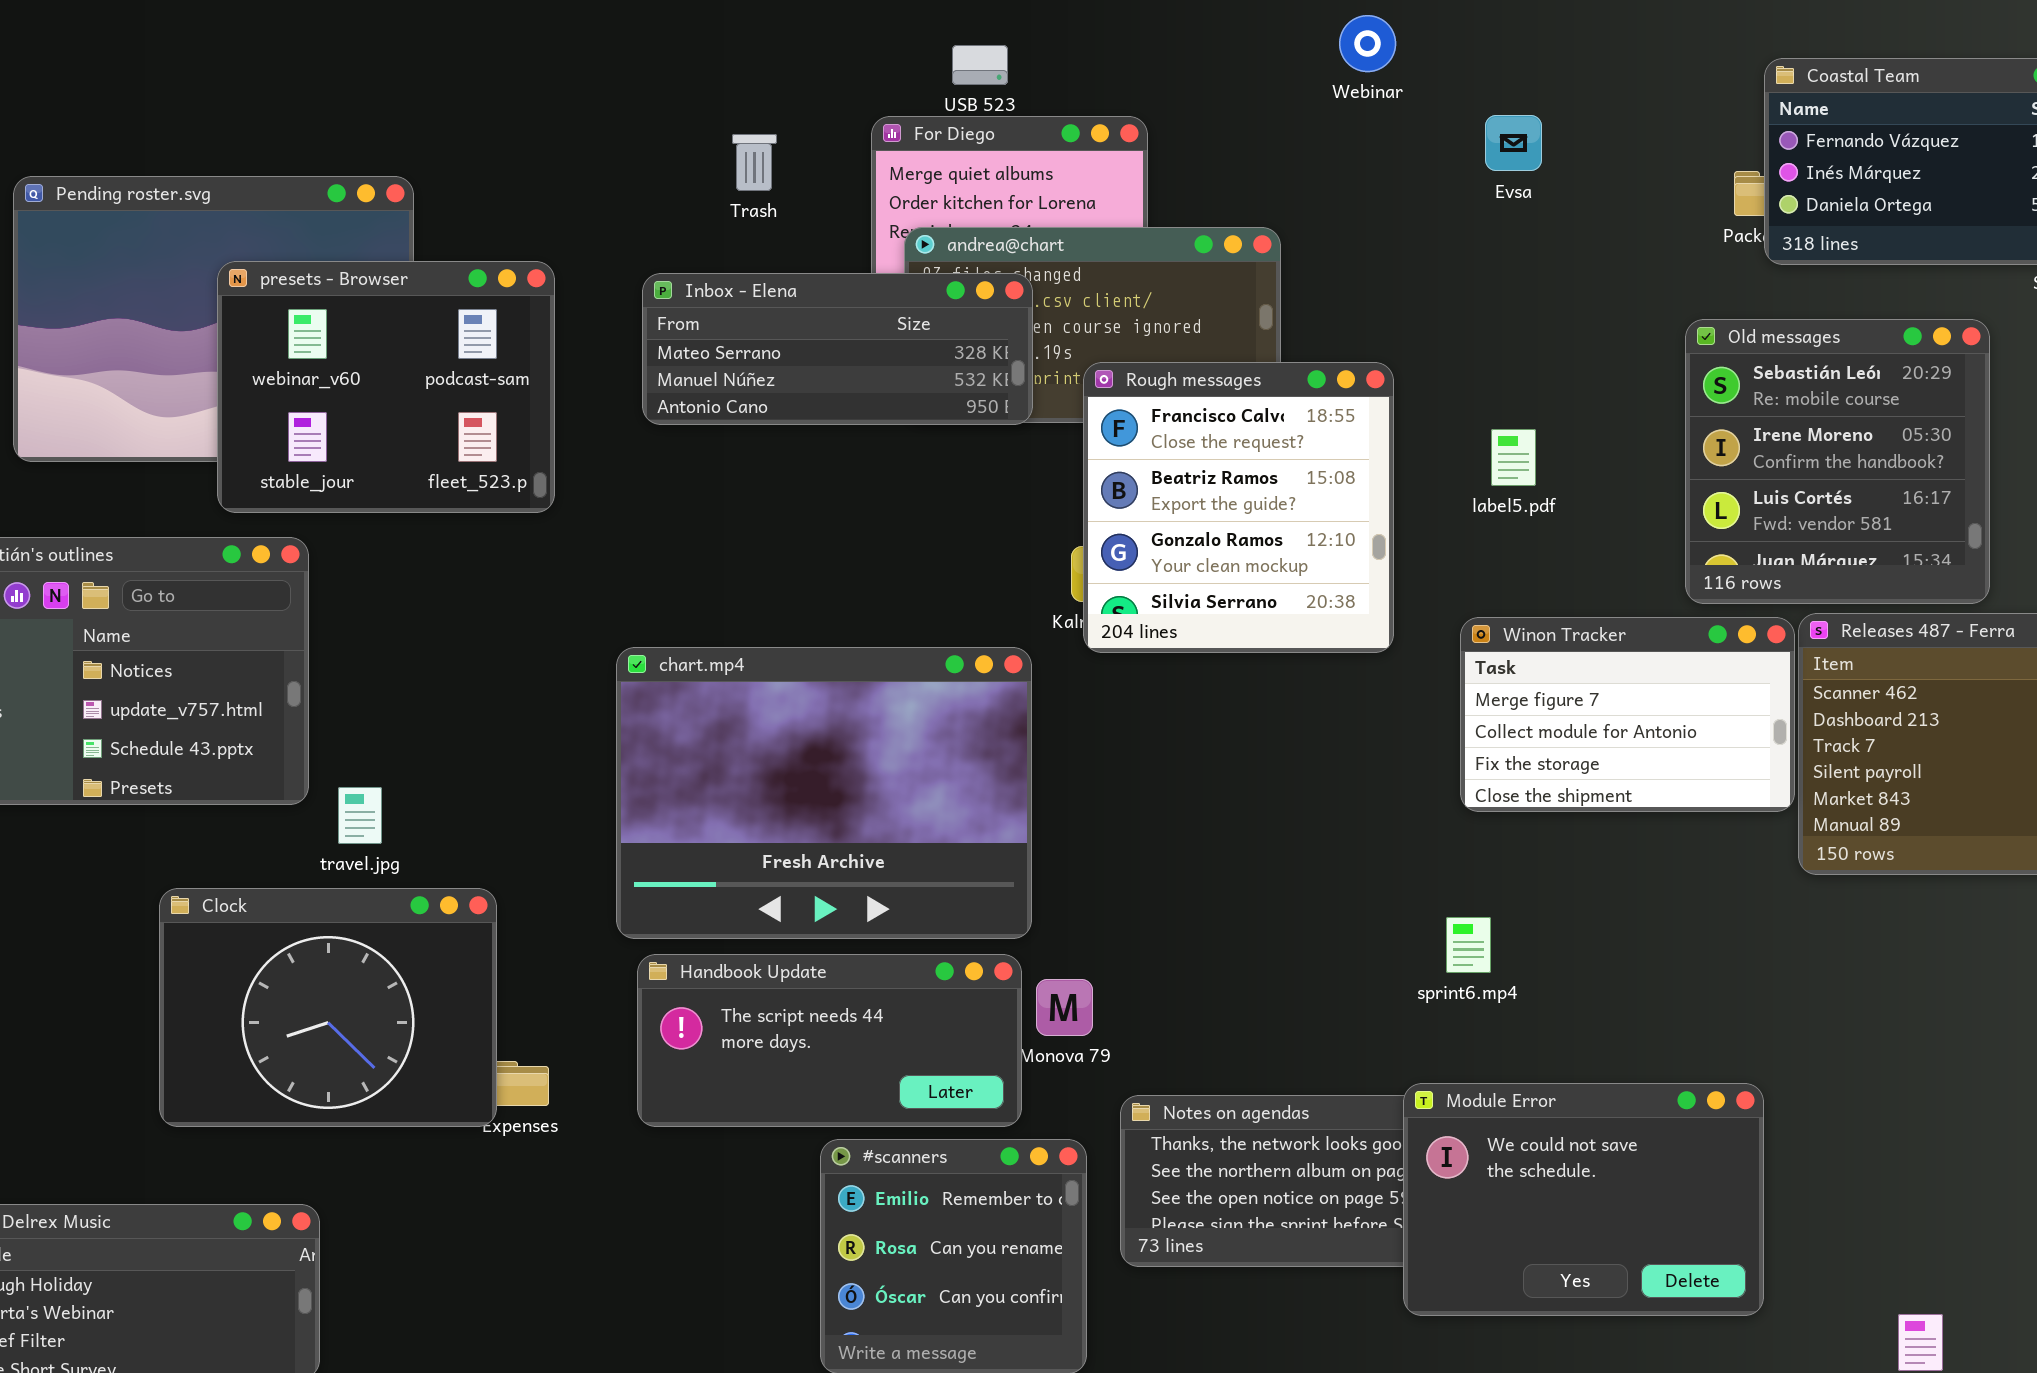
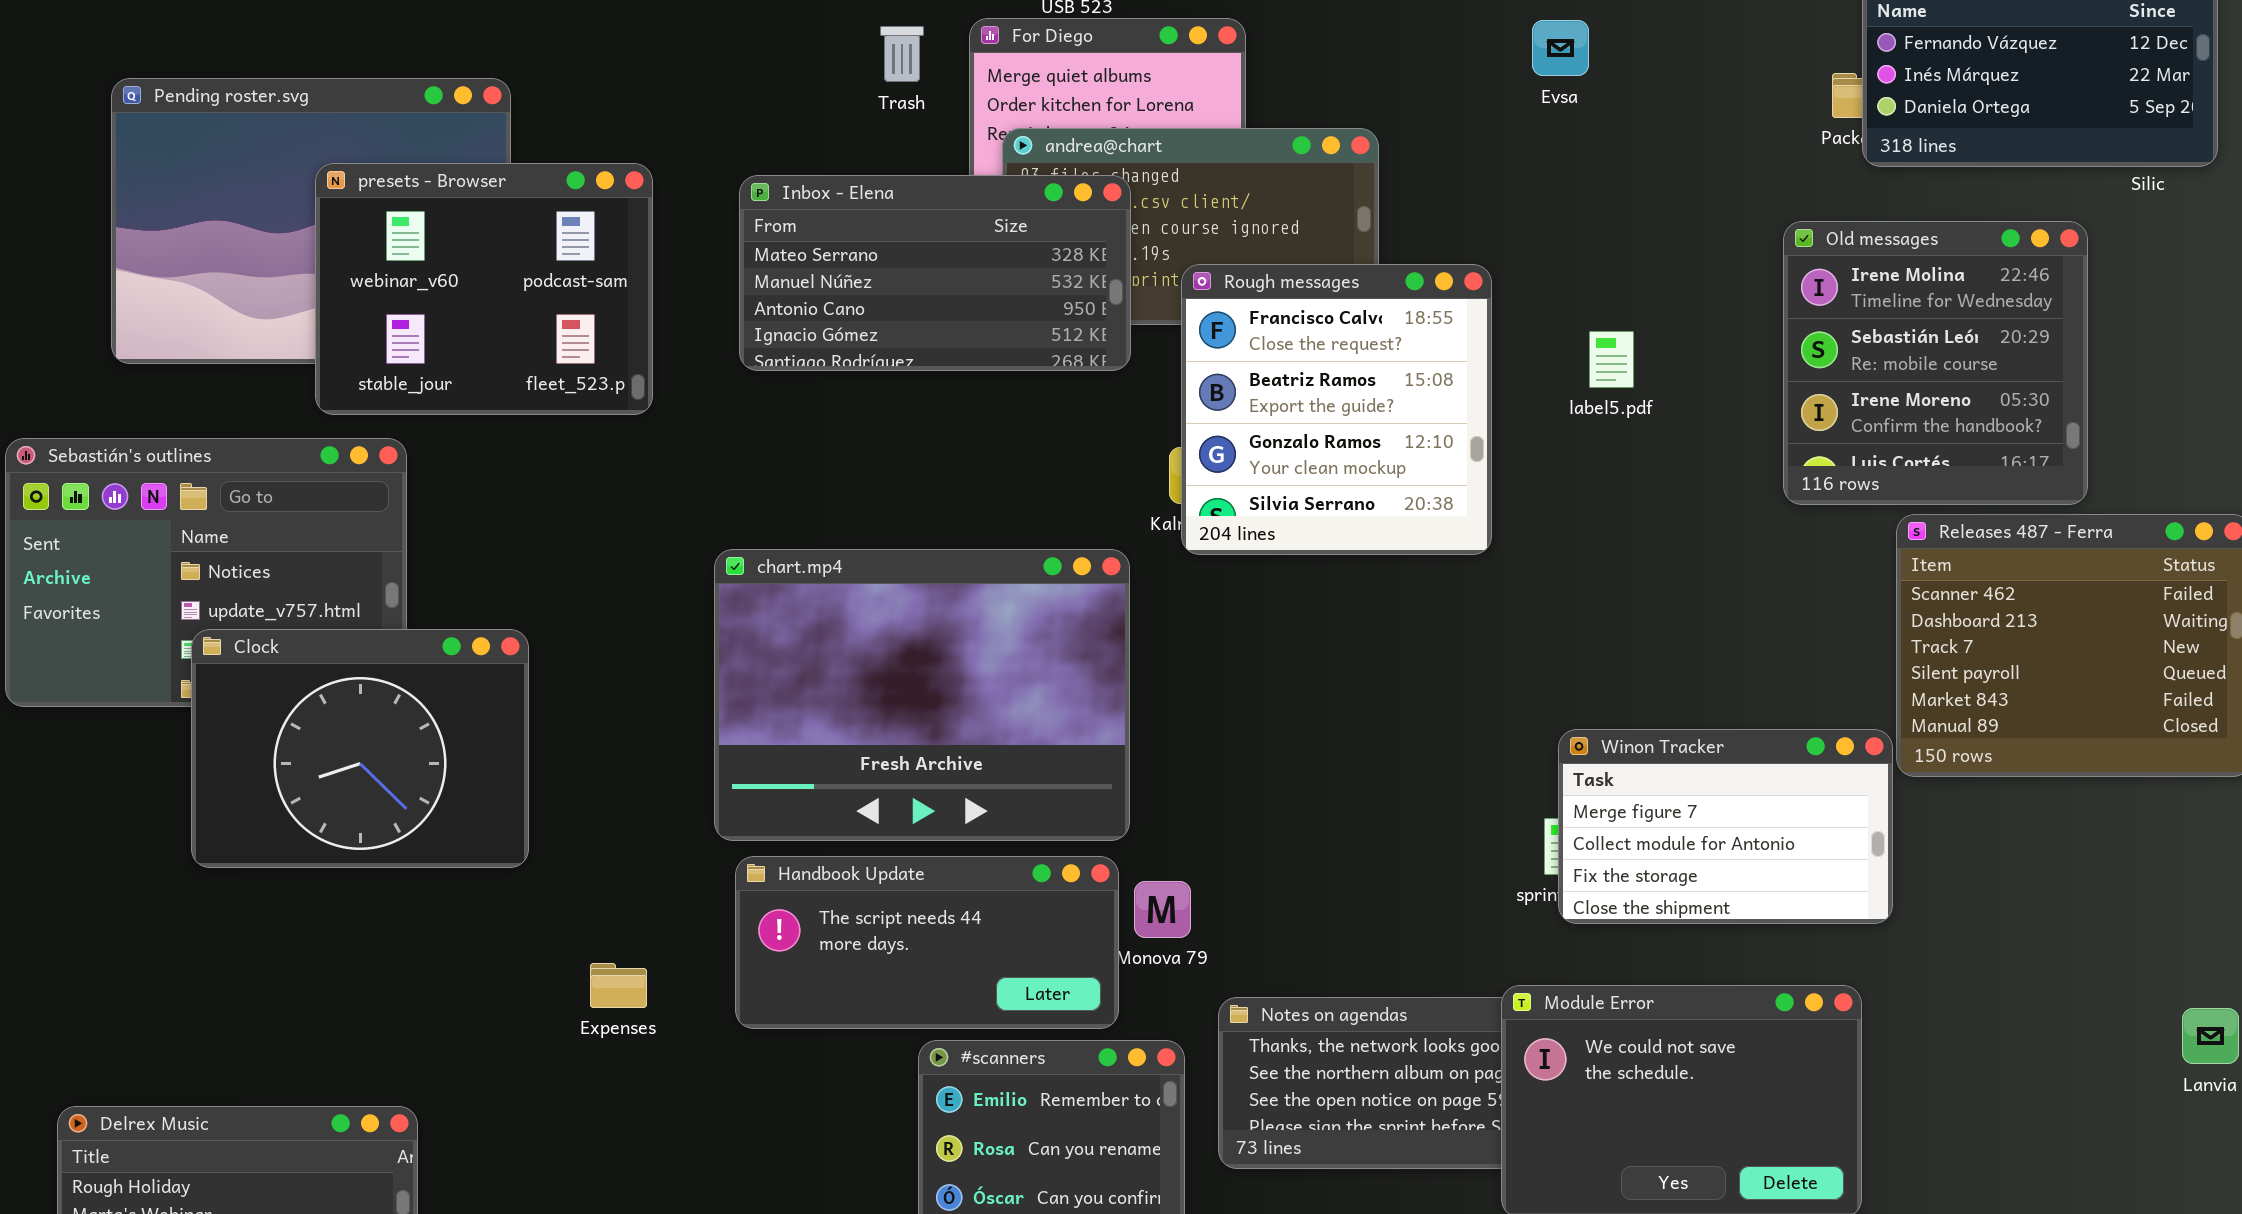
Evsa: [1485,115,1542,171] -> [1532,20,1589,76], moved
Trash: [732,134,777,191] -> [880,26,924,82], moved
Inbox - Elena: [642,273,1033,425] -> [739,175,1131,371], resized
Old messages: [1685,319,1990,604] -> [1783,221,2088,505], scrolled up 1 row
Winon Tracker: [1460,617,1795,812] -> [1558,729,1893,924], moved
Clock: [159,888,497,1127] -> [191,629,529,868], moved

